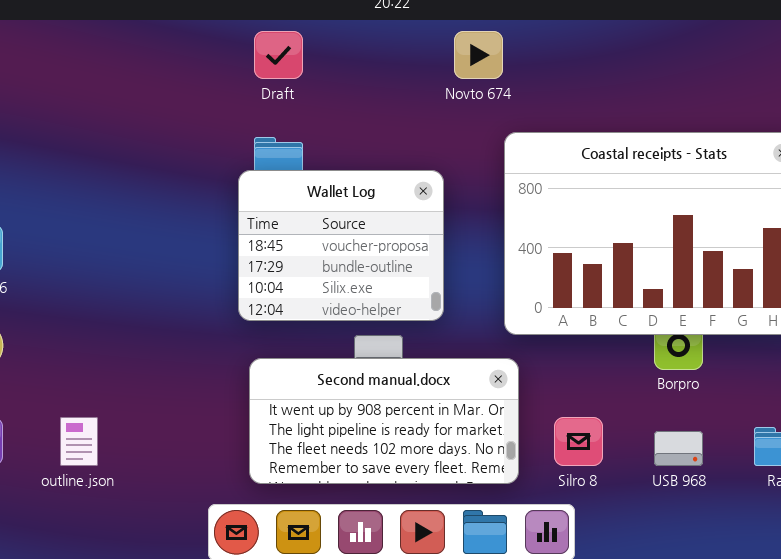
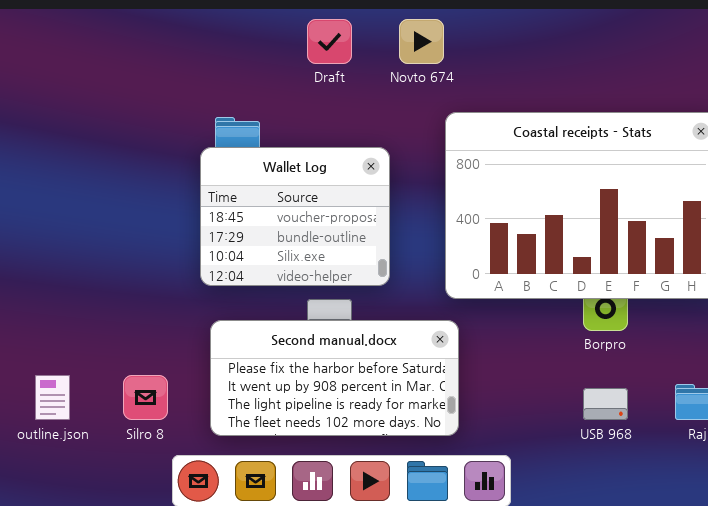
Draft: [254,31,303,79] -> [307,19,352,64], moved
Second manual.docx: [249,358,519,484] -> [210,320,459,436], scrolled up 1 row
Silro 8: [554,417,603,466] -> [123,375,168,420], moved

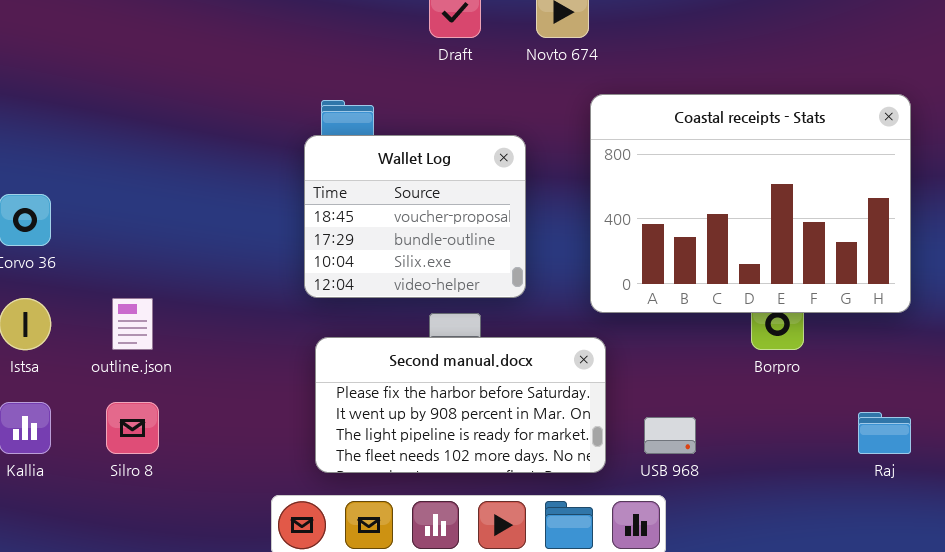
outline.json: [35,375,70,420] -> [112,298,153,350], moved
Silro 8: [123,375,168,420] -> [106,402,159,454], moved
USB 968: [583,388,628,420] -> [644,417,696,454], moved

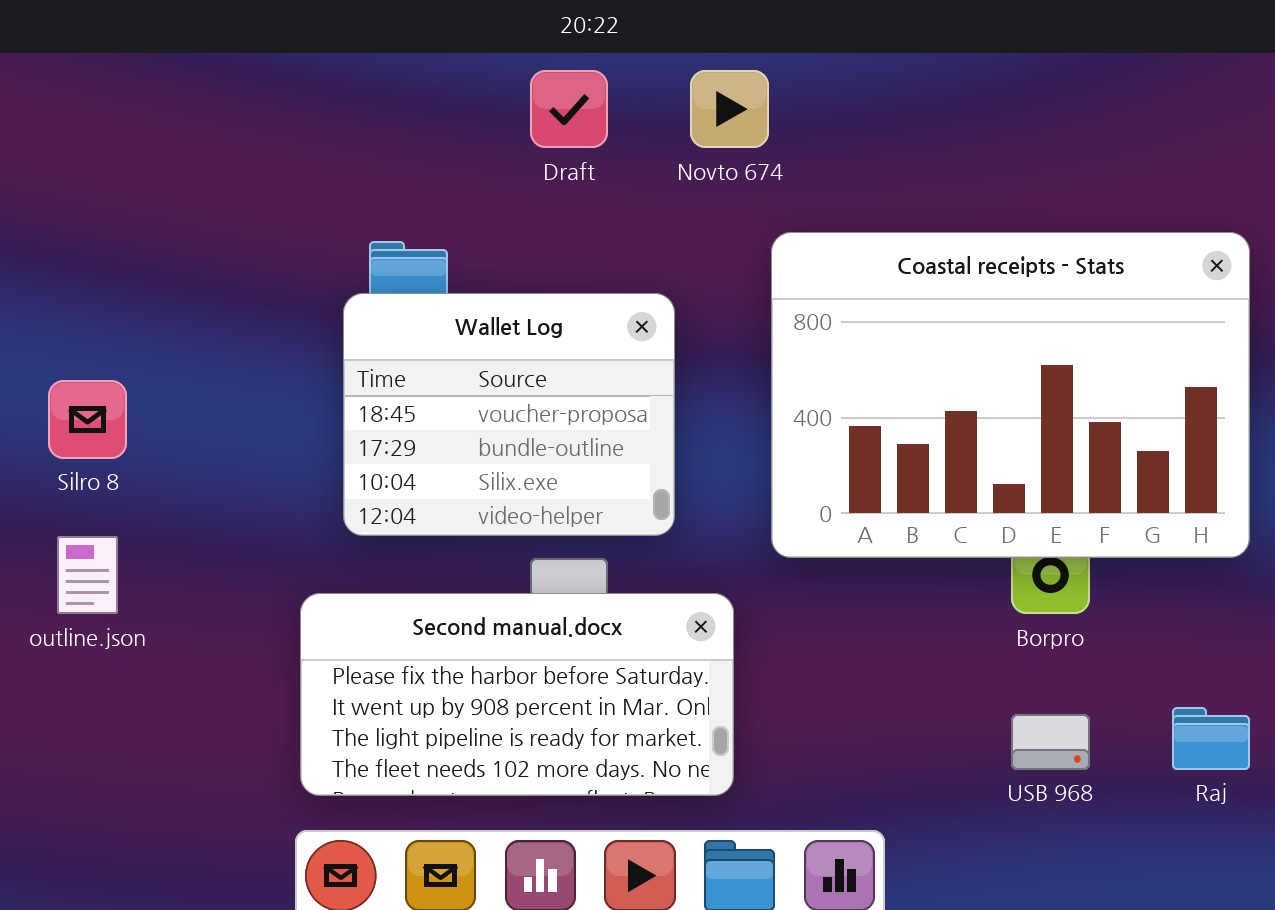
Second manual.docx: [315,337,606,473] -> [300,593,734,796], moved
Silro 8: [106,402,159,454] -> [48,380,127,459], moved
USB 968: [644,417,696,454] -> [1011,714,1090,770], moved

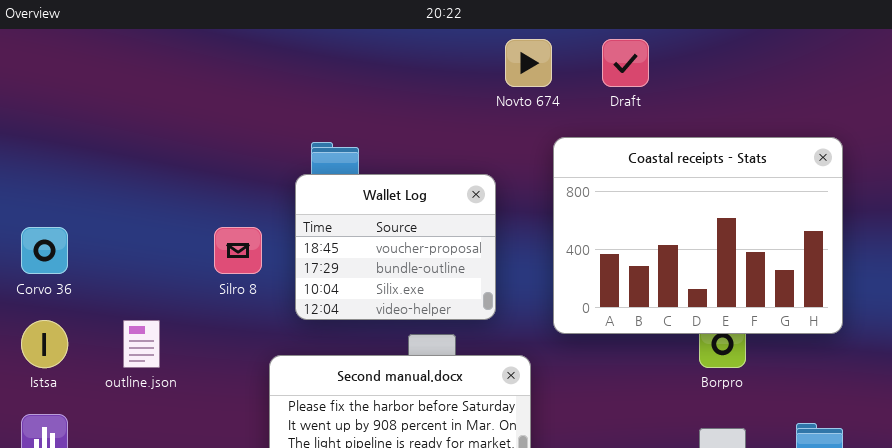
Draft: [530,70,608,148] -> [602,39,649,87], moved
Silro 8: [48,380,127,459] -> [214,227,262,274], moved

